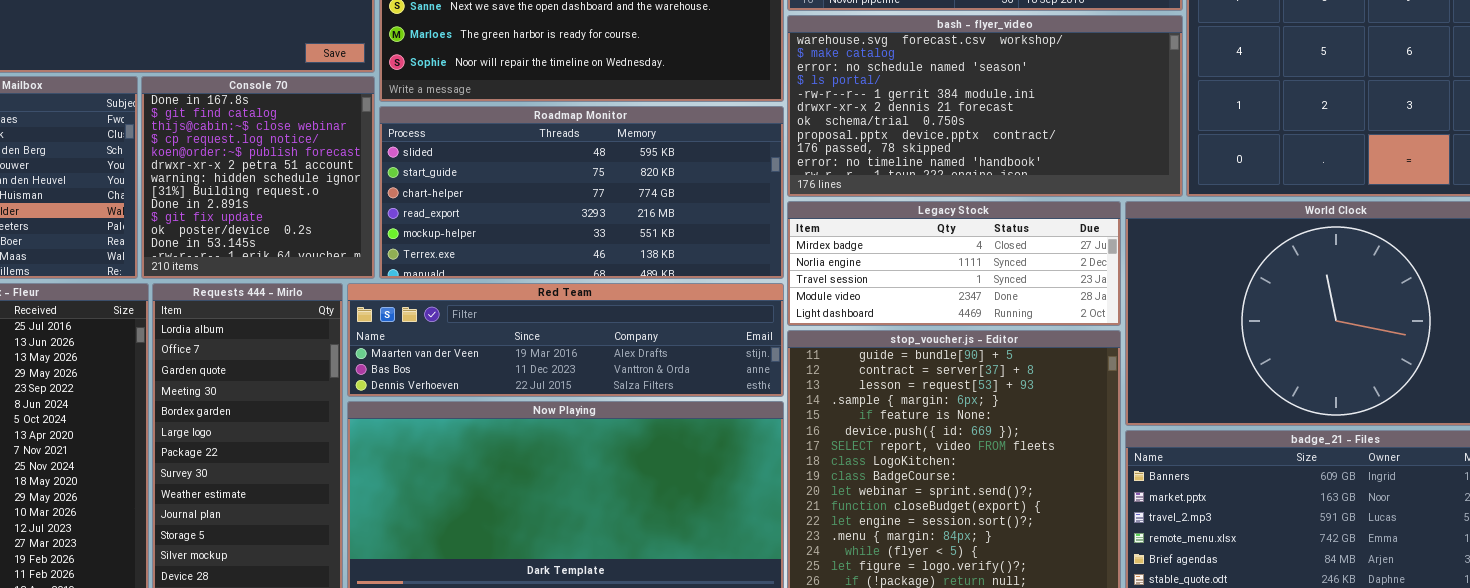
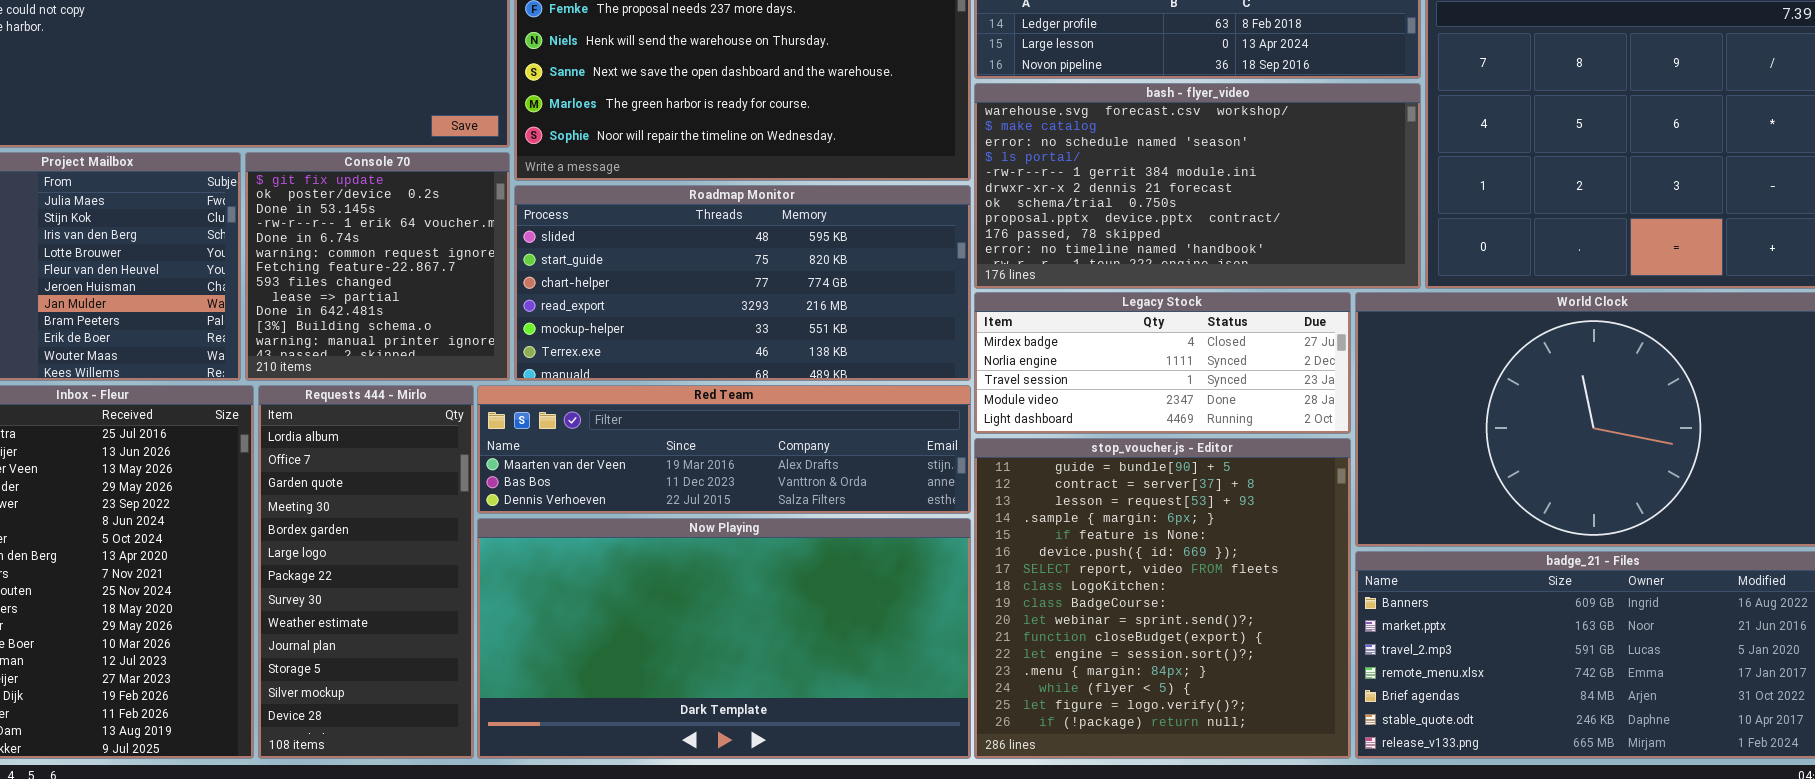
Console 70: [141,76,375,279] -> [245,152,510,381], scrolled down 9 rows

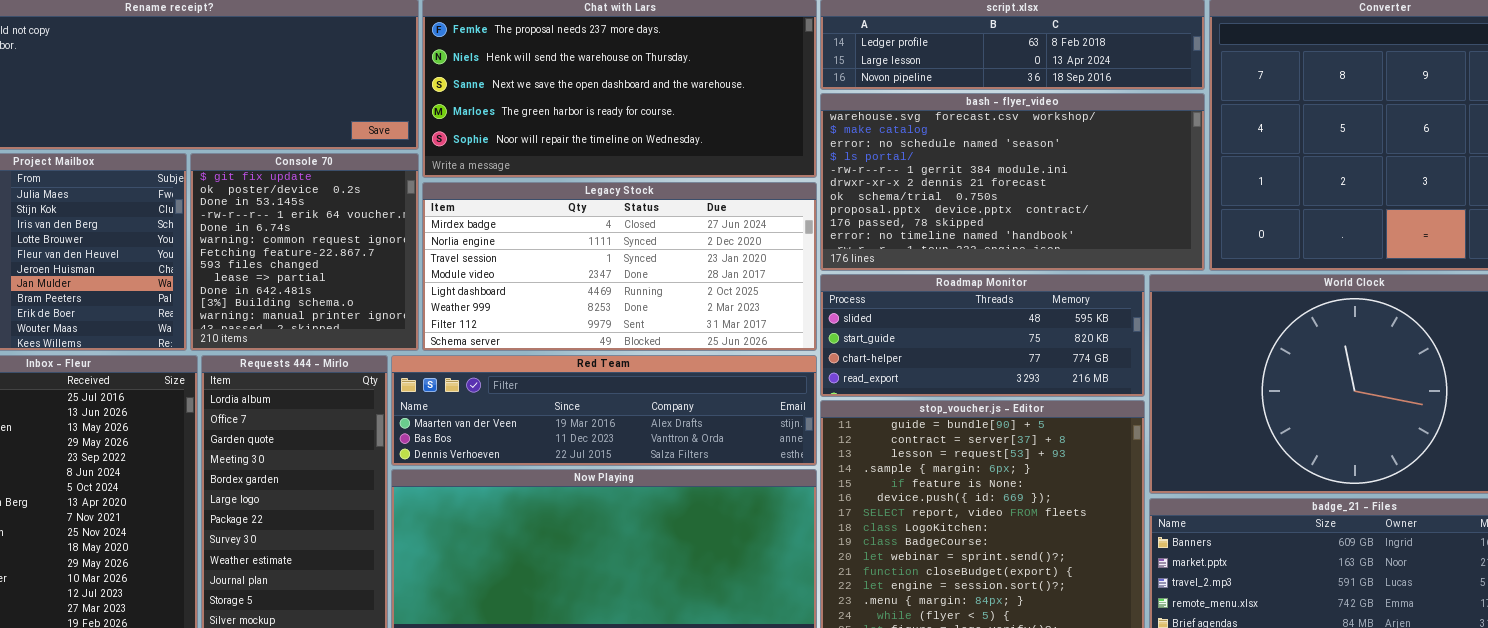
Roadmap Monitor: [514,185,971,381] -> [820,274,1145,397], moved, resized
Legacy Stock: [974,292,1351,434] -> [422,182,817,351], moved, resized

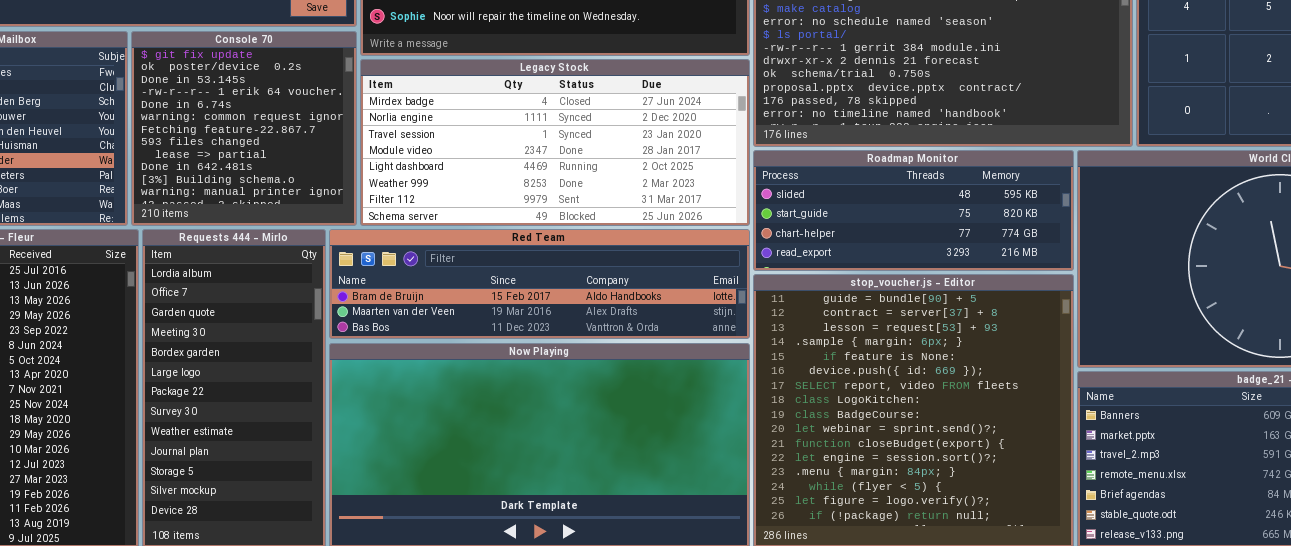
Red Team: [391,355,817,466] -> [329,229,750,339], scrolled up 1 row

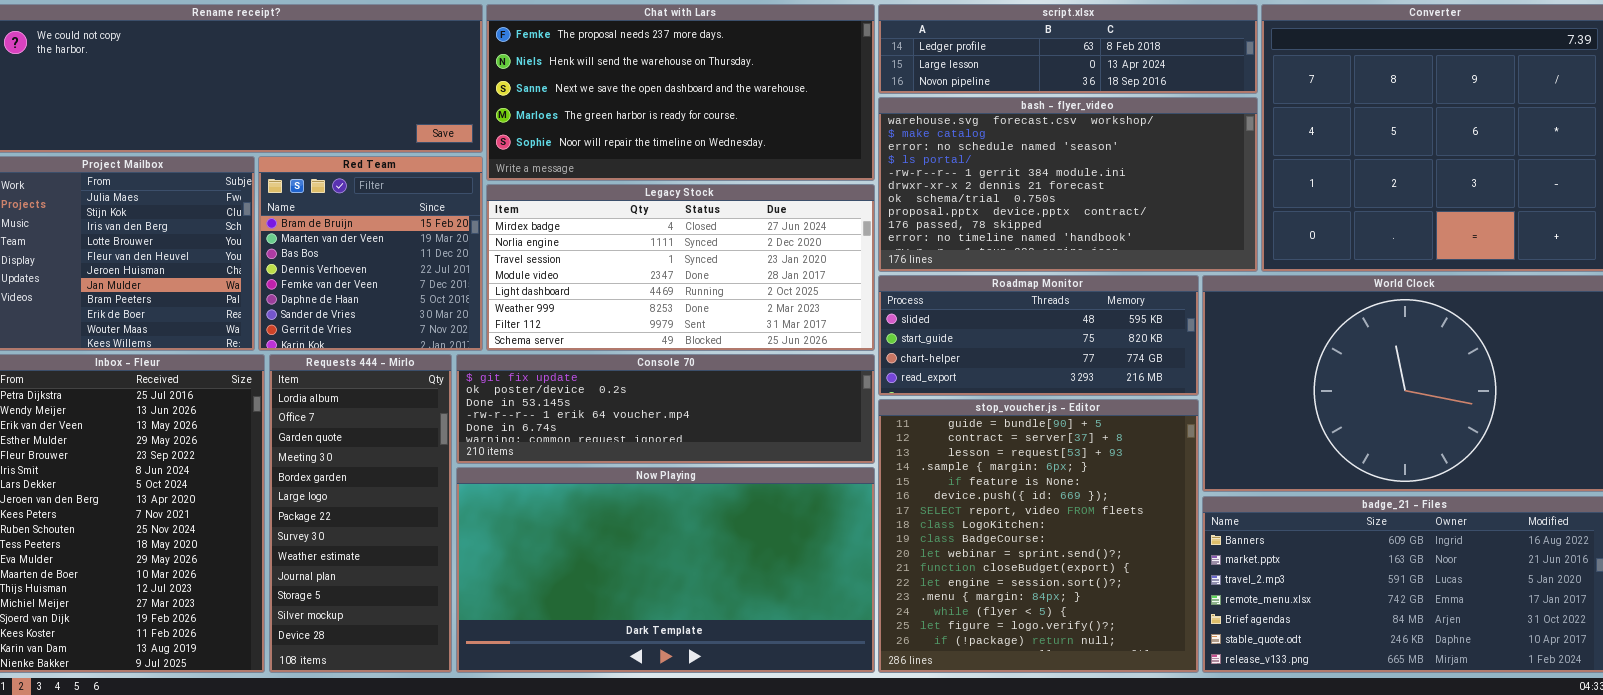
Console 70: [131,31,357,226] -> [456,354,875,464], moved, resized
Red Team: [329,229,750,339] -> [258,156,483,351], moved, resized

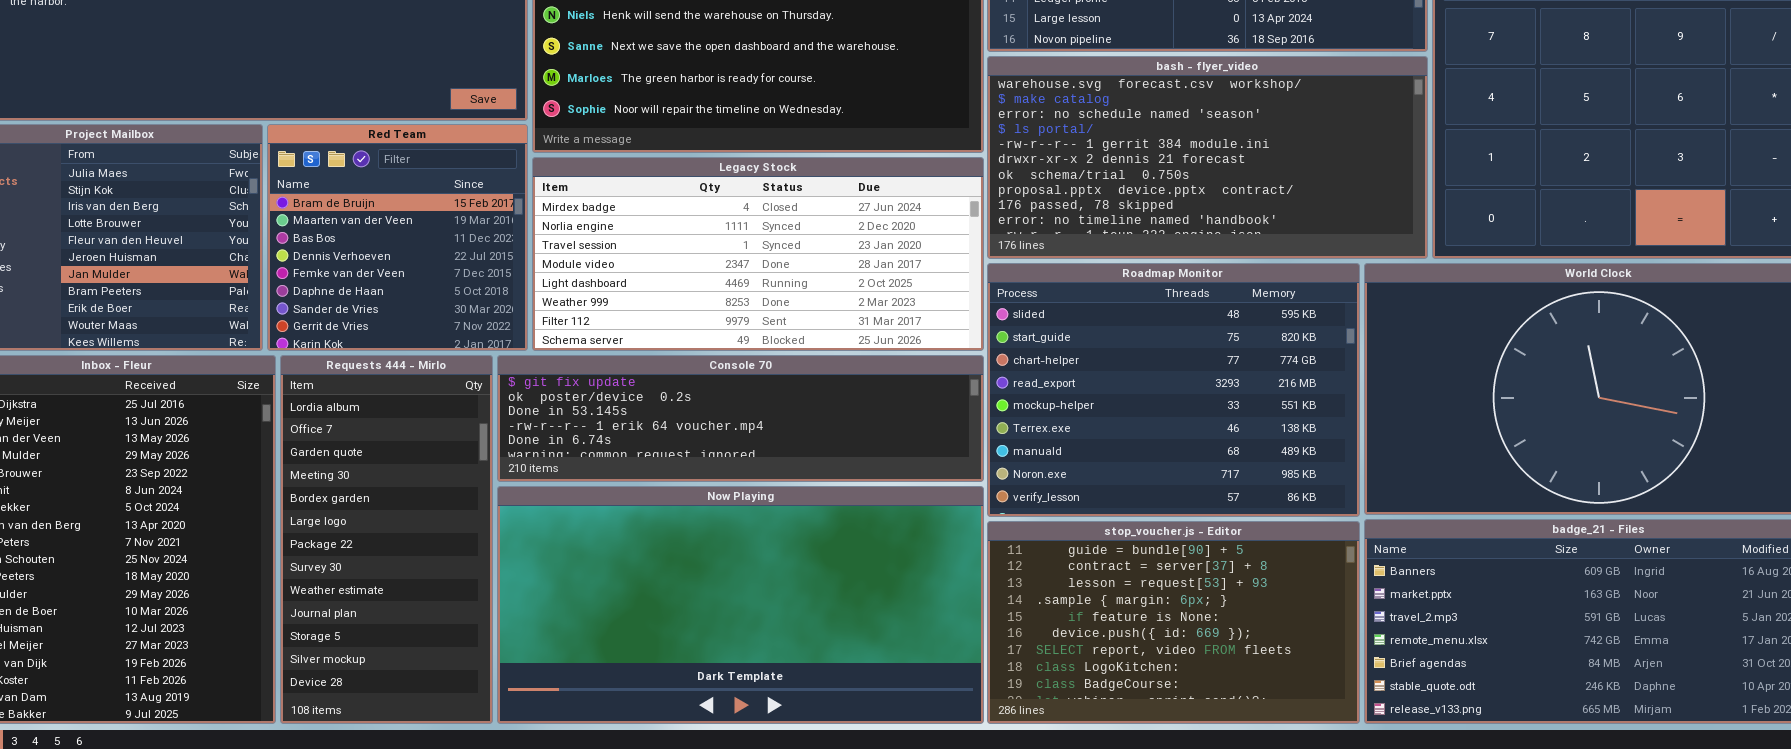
Roadmap Monitor: [878,275,1199,396] -> [987,263,1360,517], resized
stop_voucher.js - Editor: [878,399,1199,673] -> [987,521,1360,724], resized

